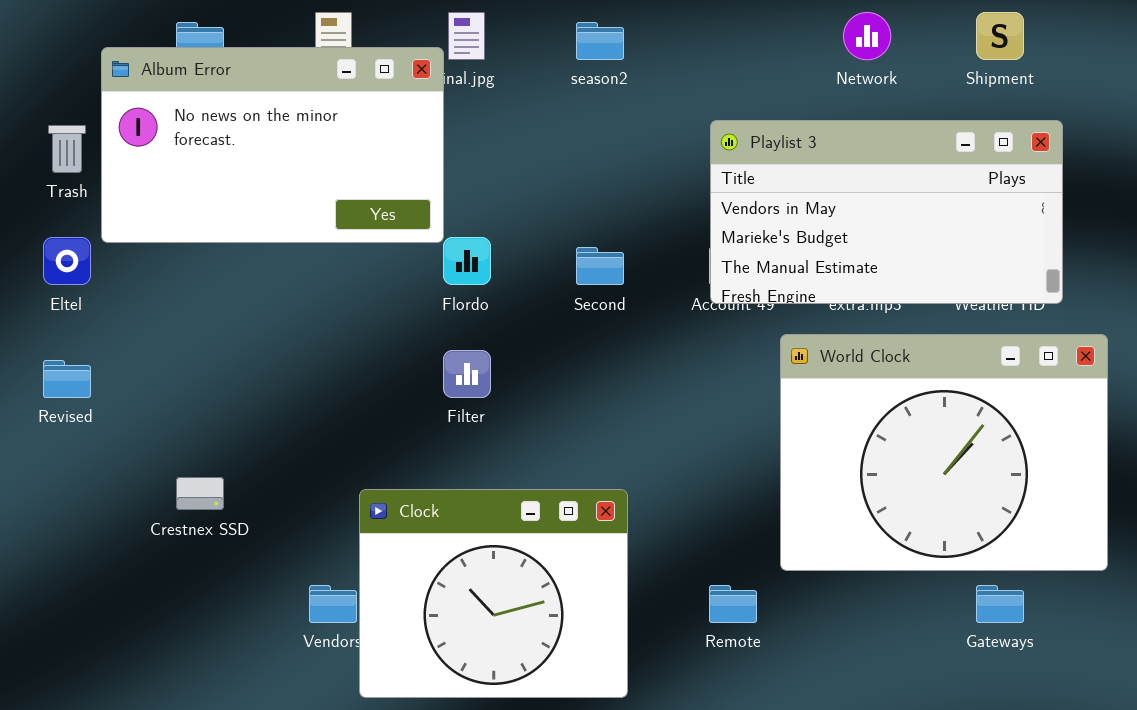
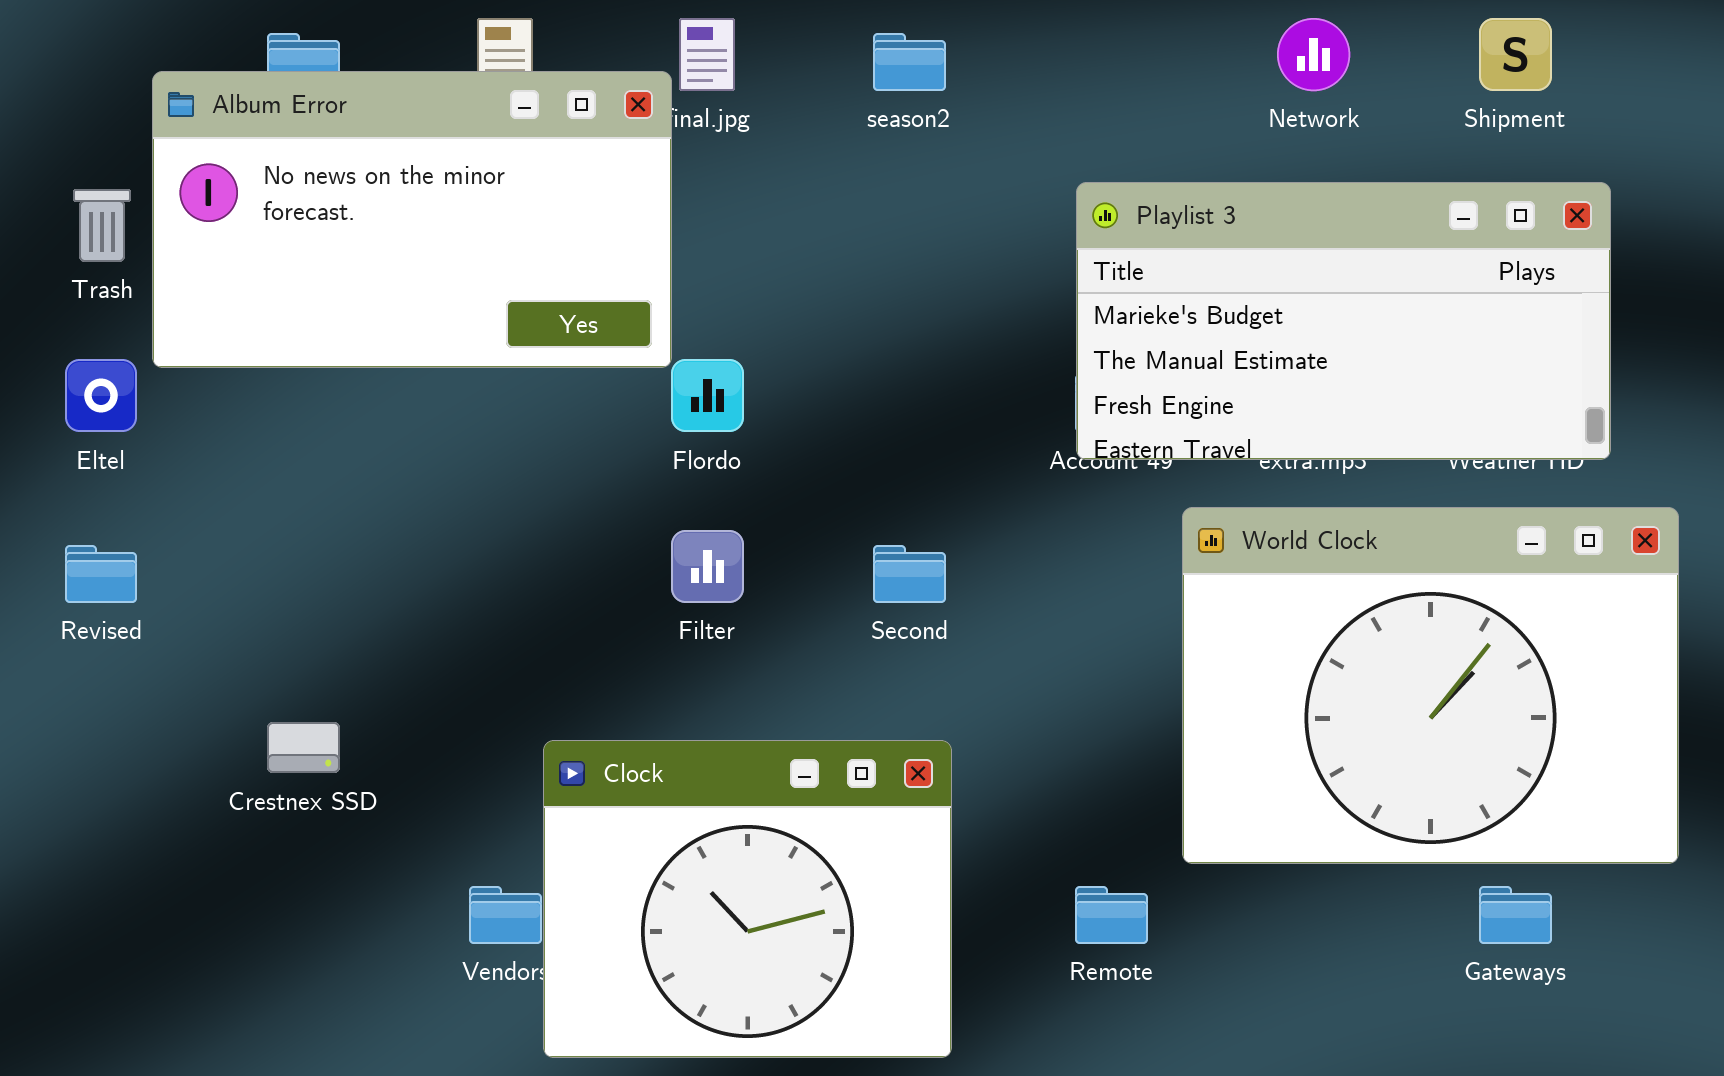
Playlist 3: [710,120,1063,304] -> [1076,182,1611,460], scrolled down 1 row
Second: [576,247,624,285] -> [873,545,946,603], moved

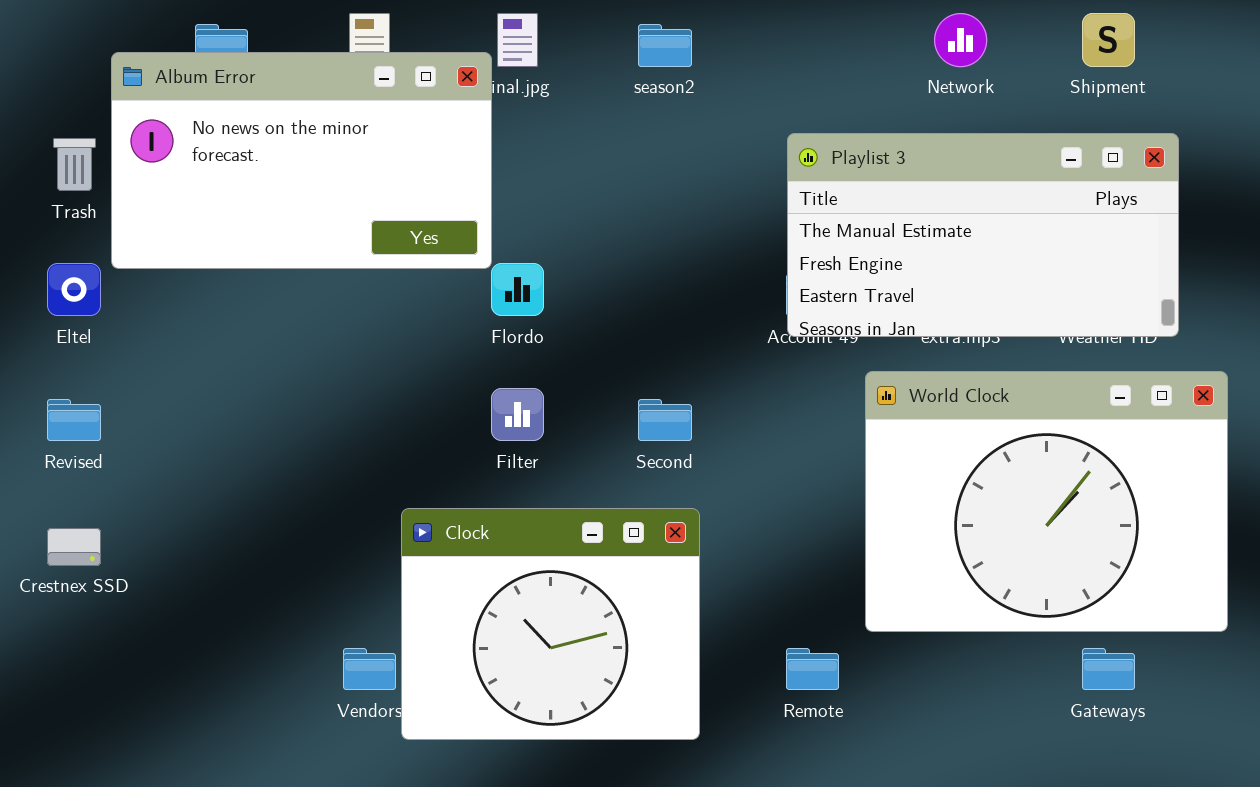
Playlist 3: [1076,182,1611,460] -> [787,133,1179,337], scrolled down 1 row
Crestnex SSD: [267,722,340,773] -> [47,528,101,566], moved
Clock: [543,740,952,1058] -> [401,508,700,740], moved

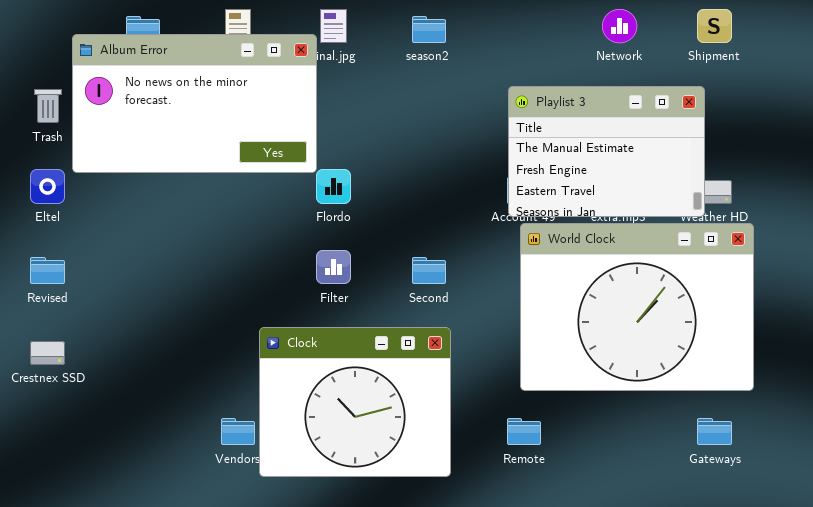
Playlist 3: [787,133,1179,337] -> [508,86,705,217], resized
World Clock: [865,371,1228,632] -> [520,223,754,391], moved

